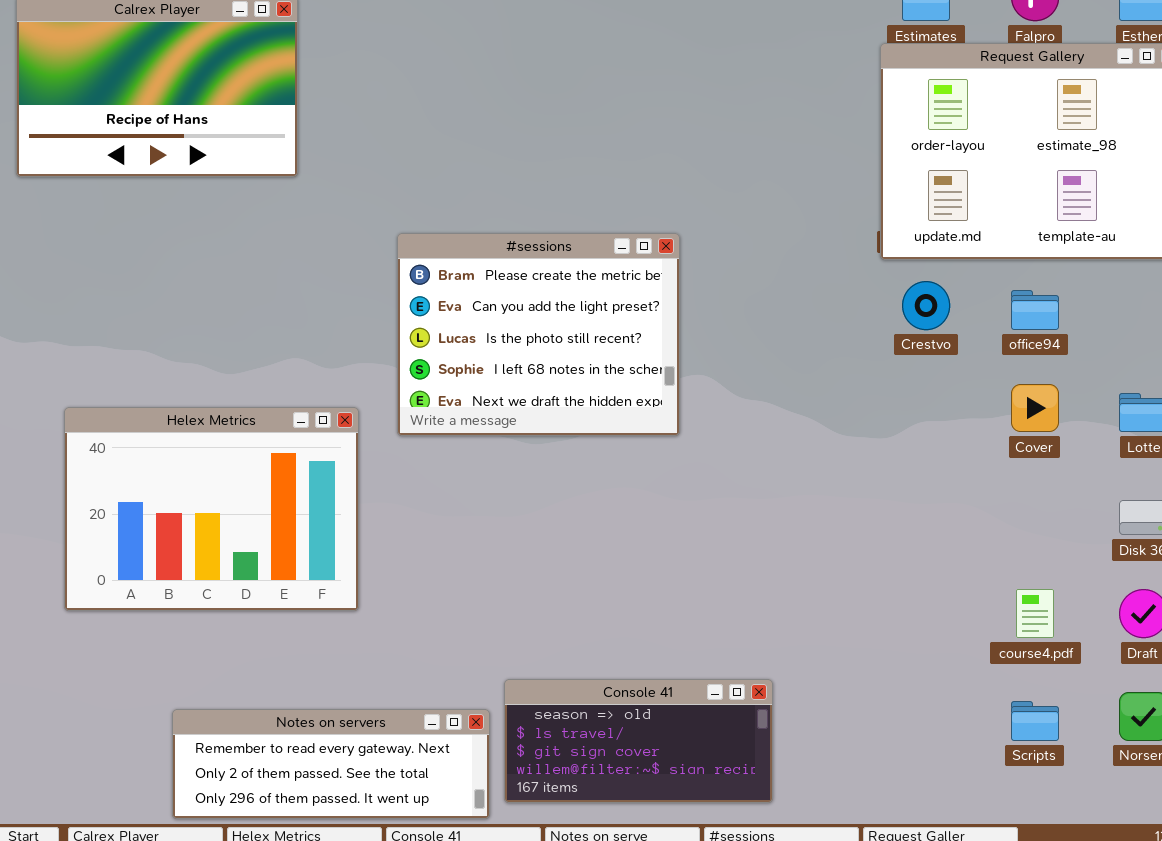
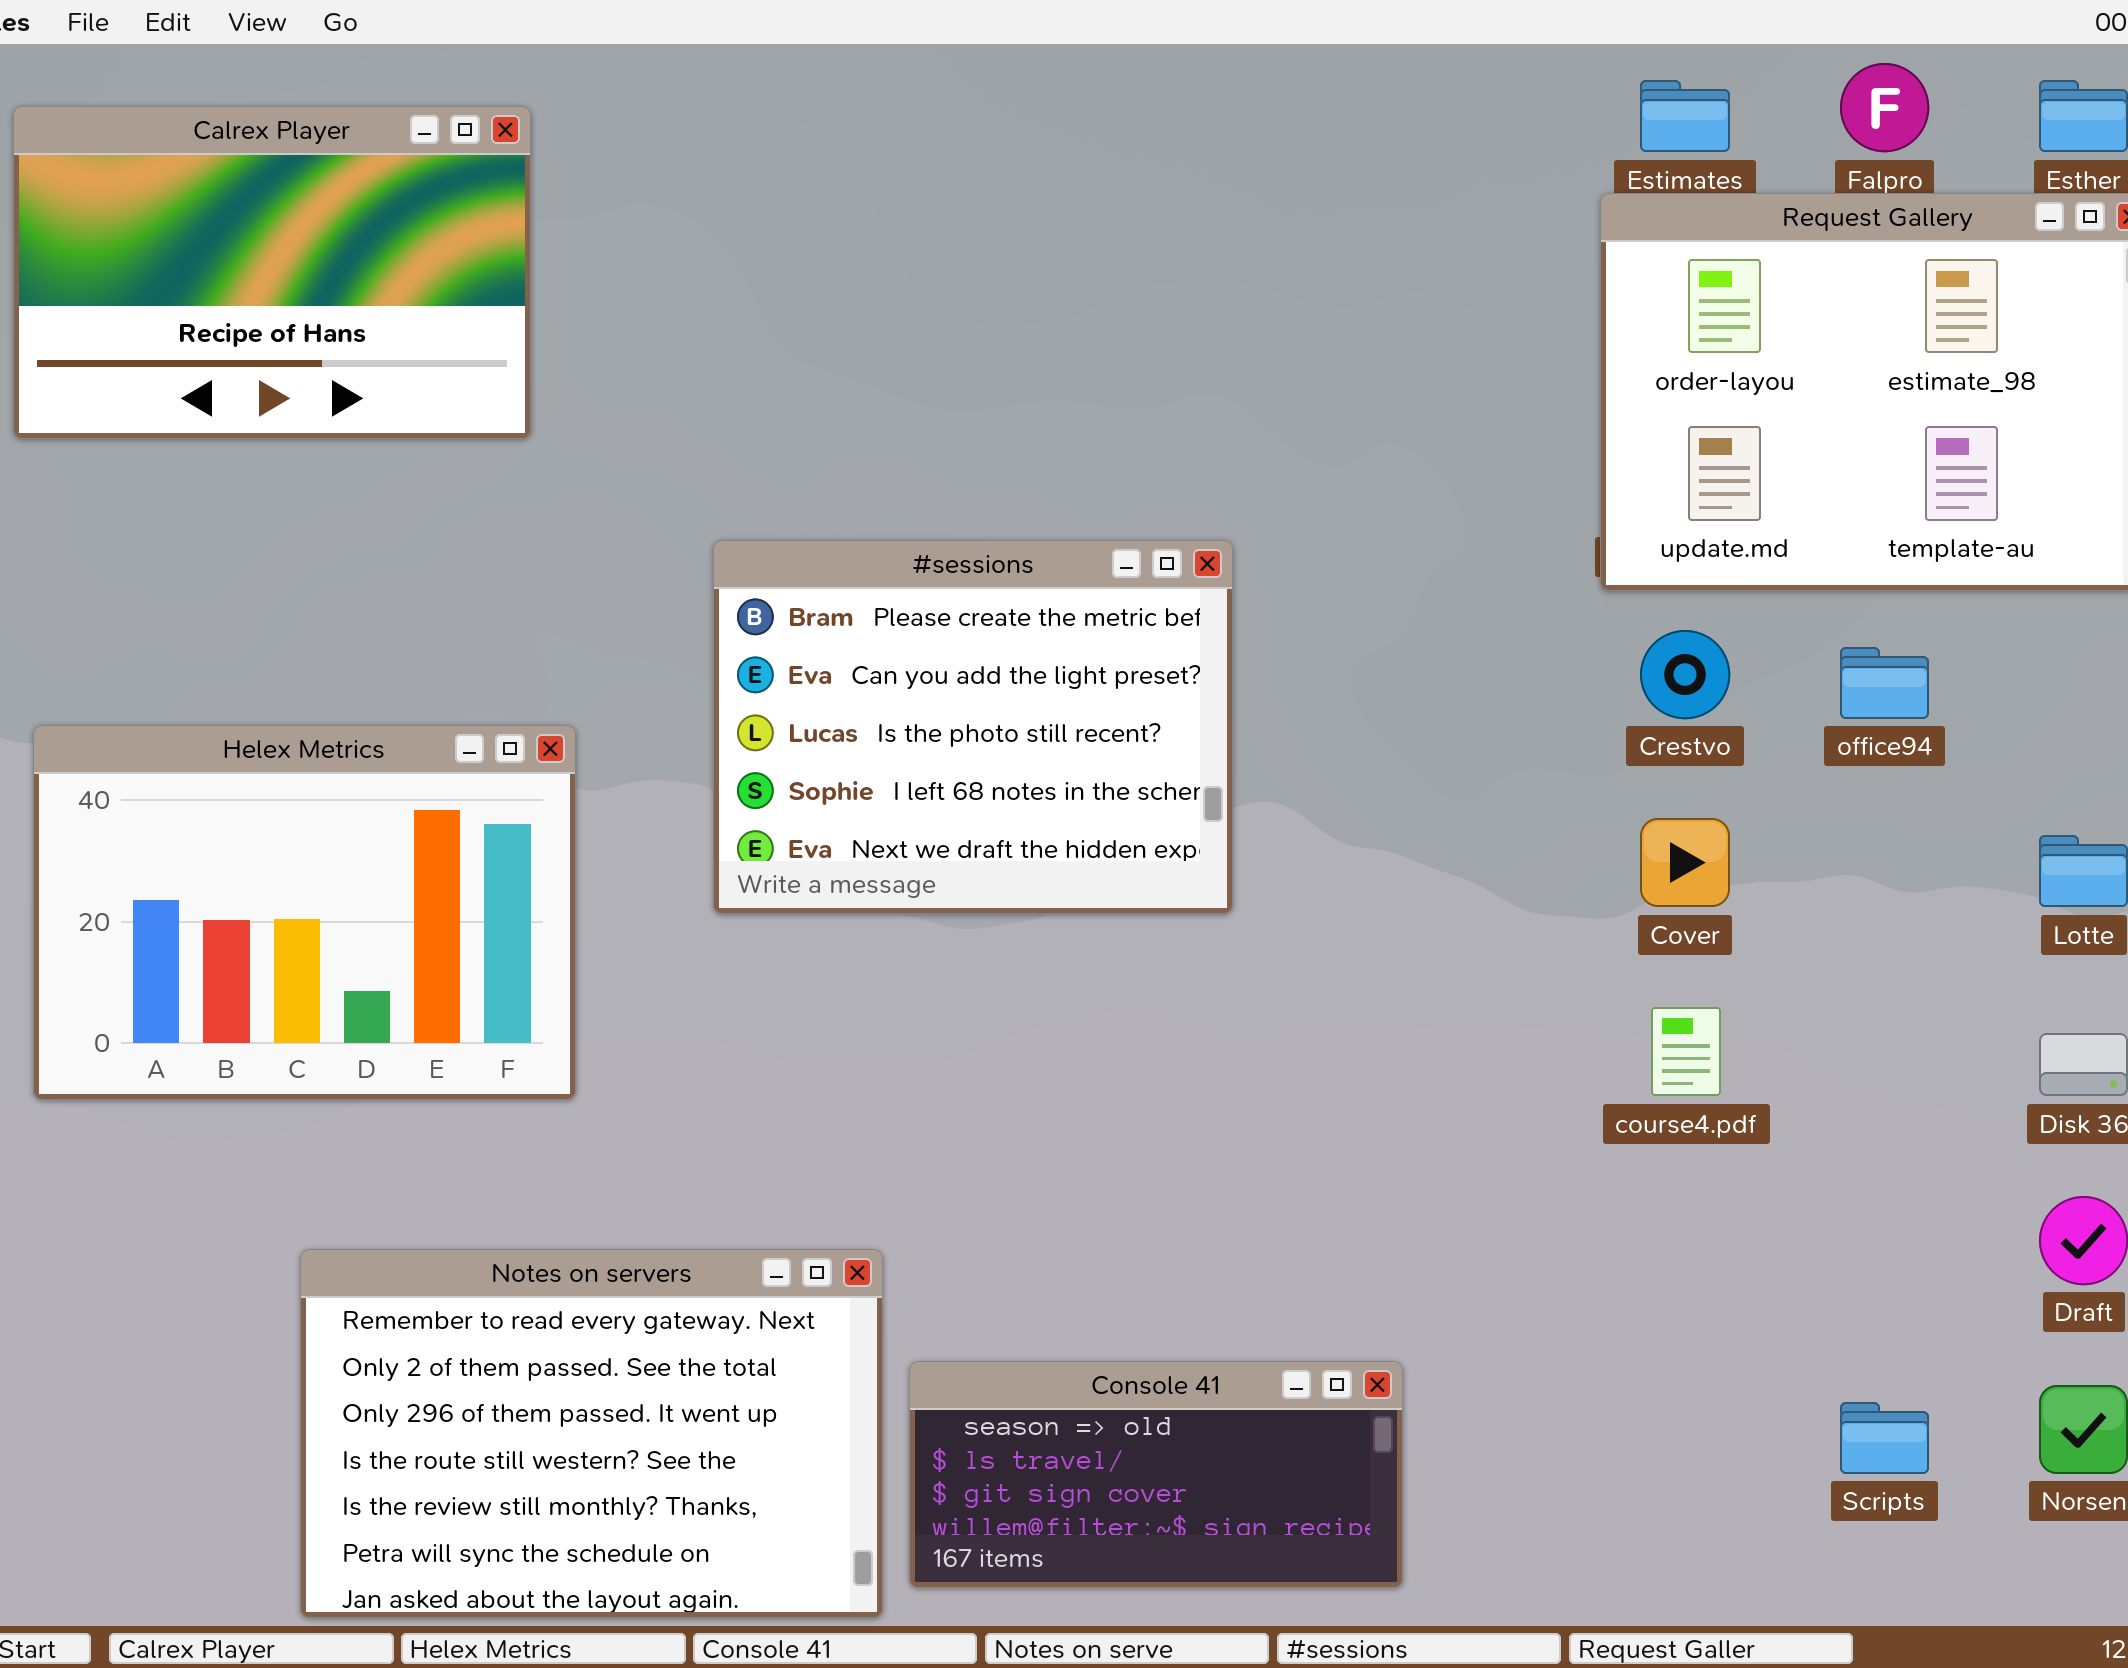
Cover: [1011,384,1059,432] -> [1640,818,1730,907], moved
Helex Metrics: [64,407,359,611] -> [33,725,576,1100], moved
course4.pdf: [1016,589,1054,638] -> [1651,1007,1721,1096], moved
Notes on servers: [172,709,490,819] -> [300,1249,883,1618], resized

